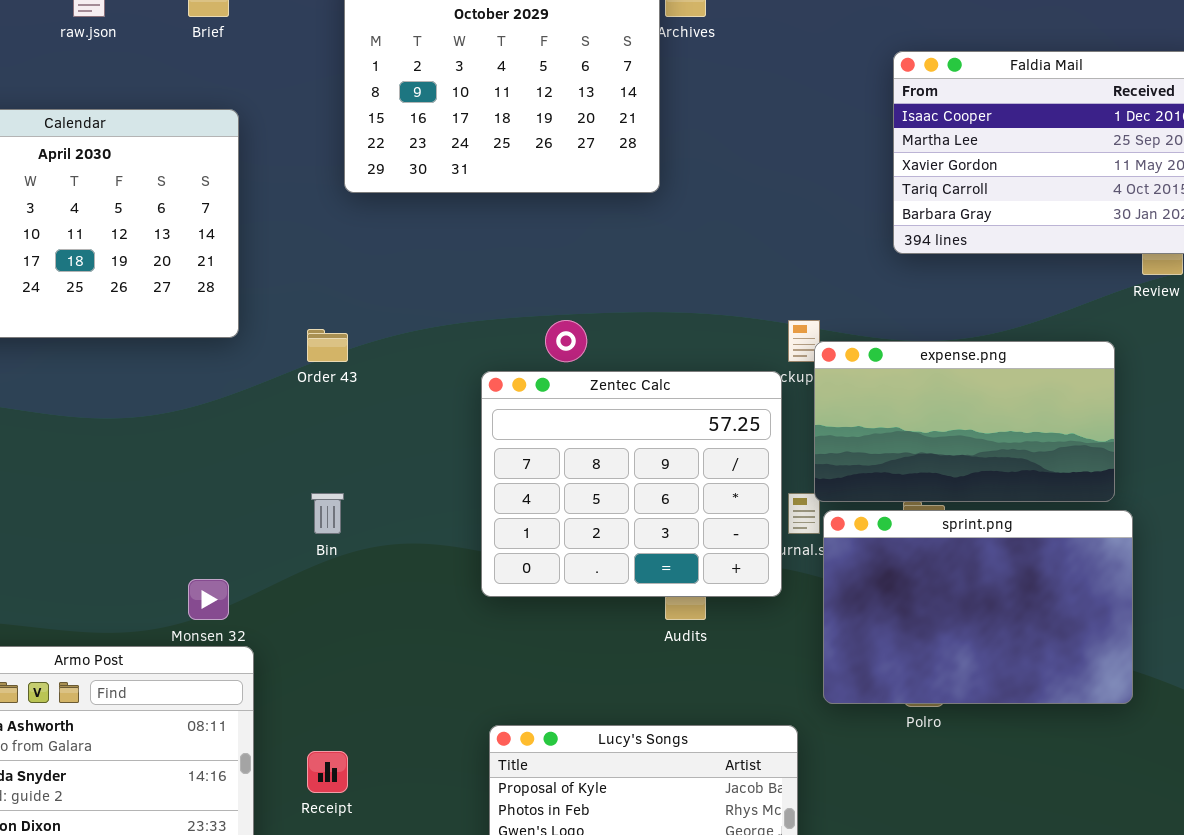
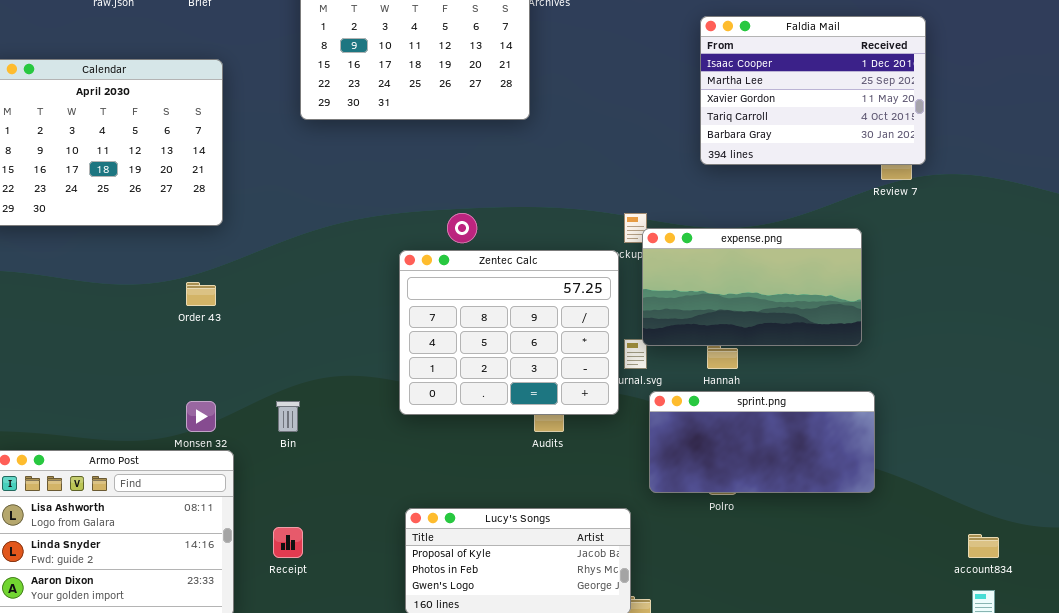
Order 43: [307,329,348,362] -> [186,282,216,306], moved
Bin: [311,493,344,534] -> [276,401,300,432], moved
sprint.png: [823,510,1133,704] -> [649,391,875,493], resized

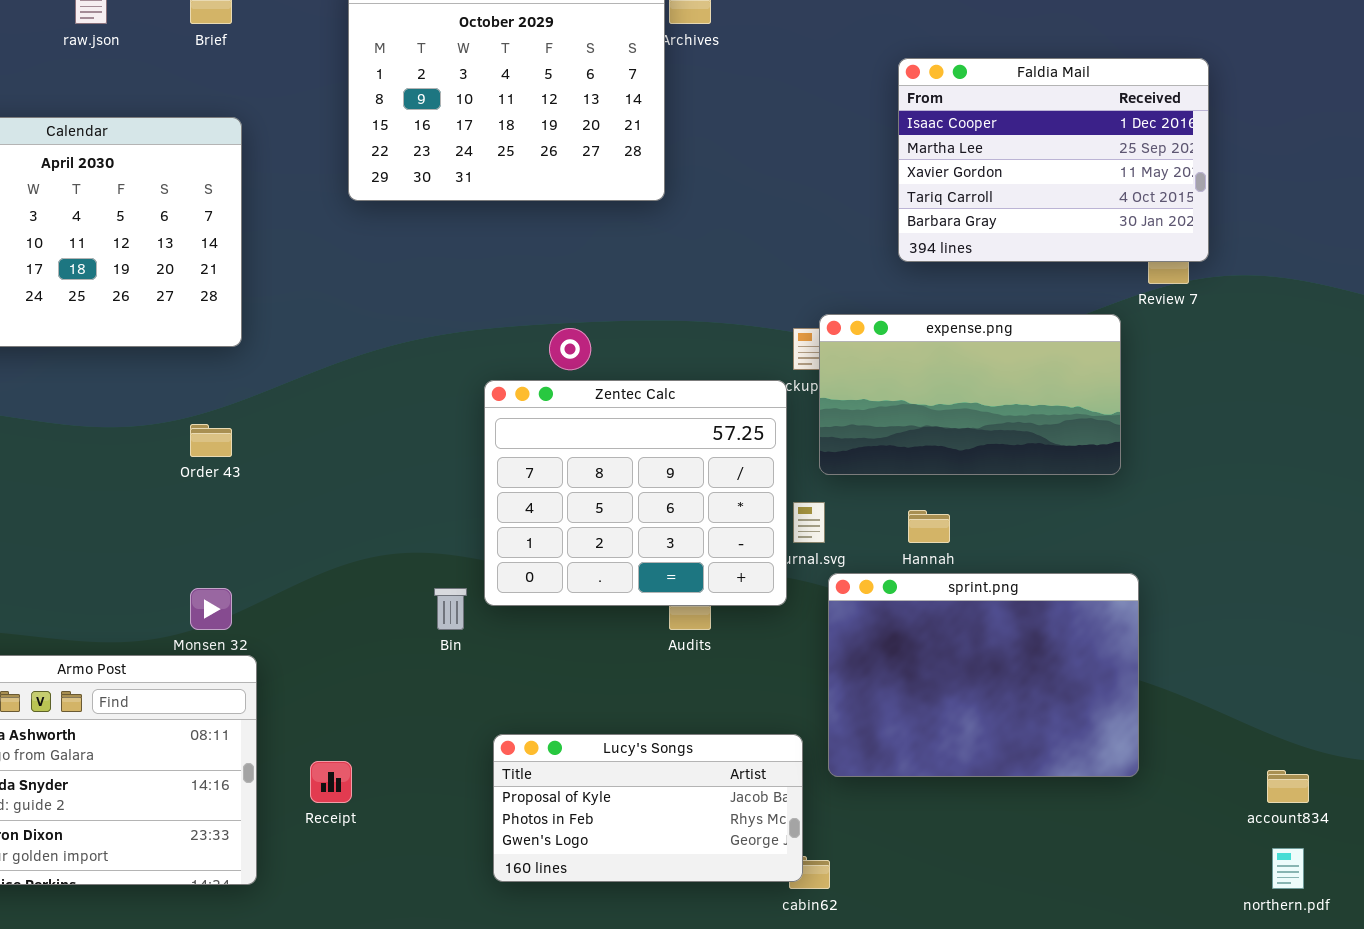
expense.png: [642,228,862,346] -> [819,314,1121,475], moved
sprint.png: [649,391,875,493] -> [828,573,1139,777], resized
Bin: [276,401,300,432] -> [434,588,467,630], moved

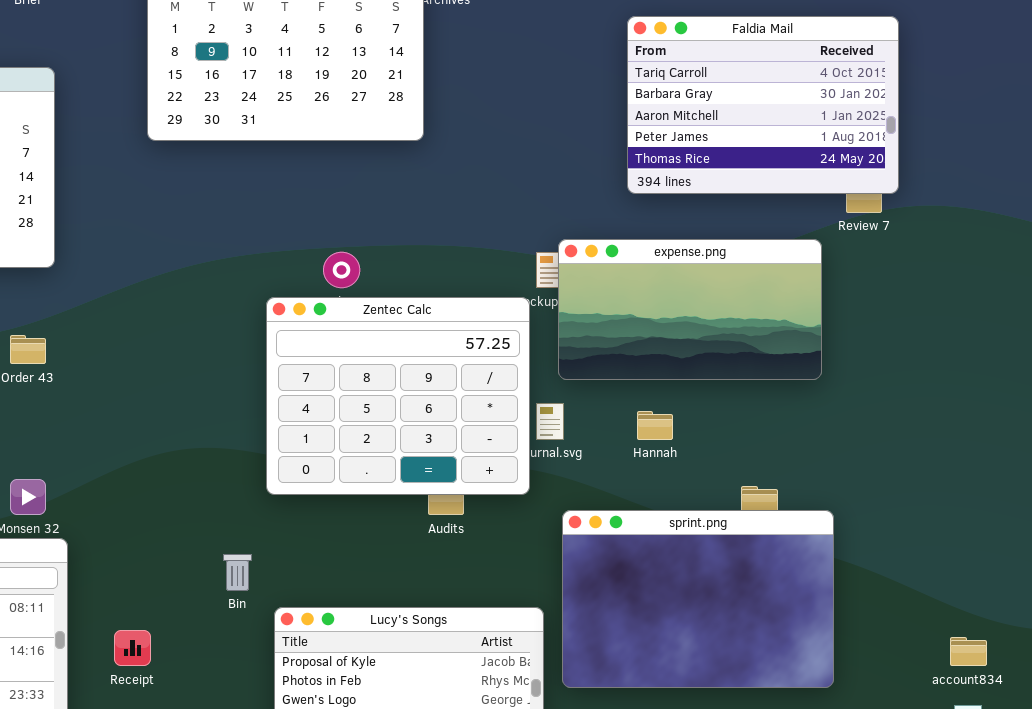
Faldia Mail: [898,58,1209,262] -> [627,16,899,194], scrolled down 3 rows
sprint.png: [828,573,1139,777] -> [562,510,834,688], moved
Bin: [434,588,467,630] -> [223,554,252,591], moved

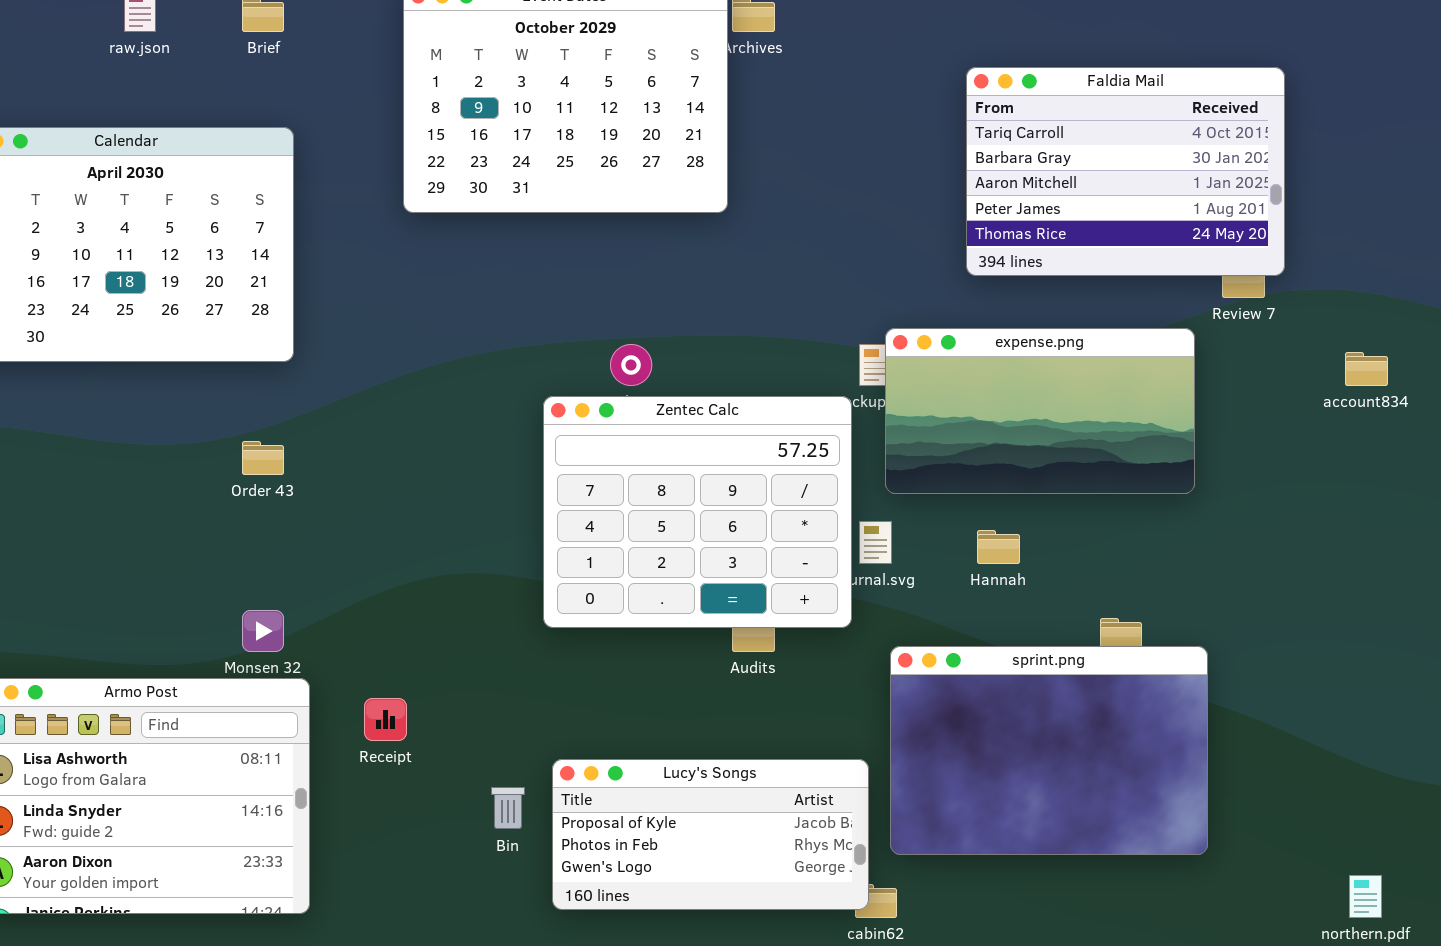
Bin: [223,554,252,591] -> [491,787,525,829], moved
Receipt: [114,630,151,666] -> [364,698,407,741], moved
account834: [950,637,987,666] -> [1345,352,1388,386], moved

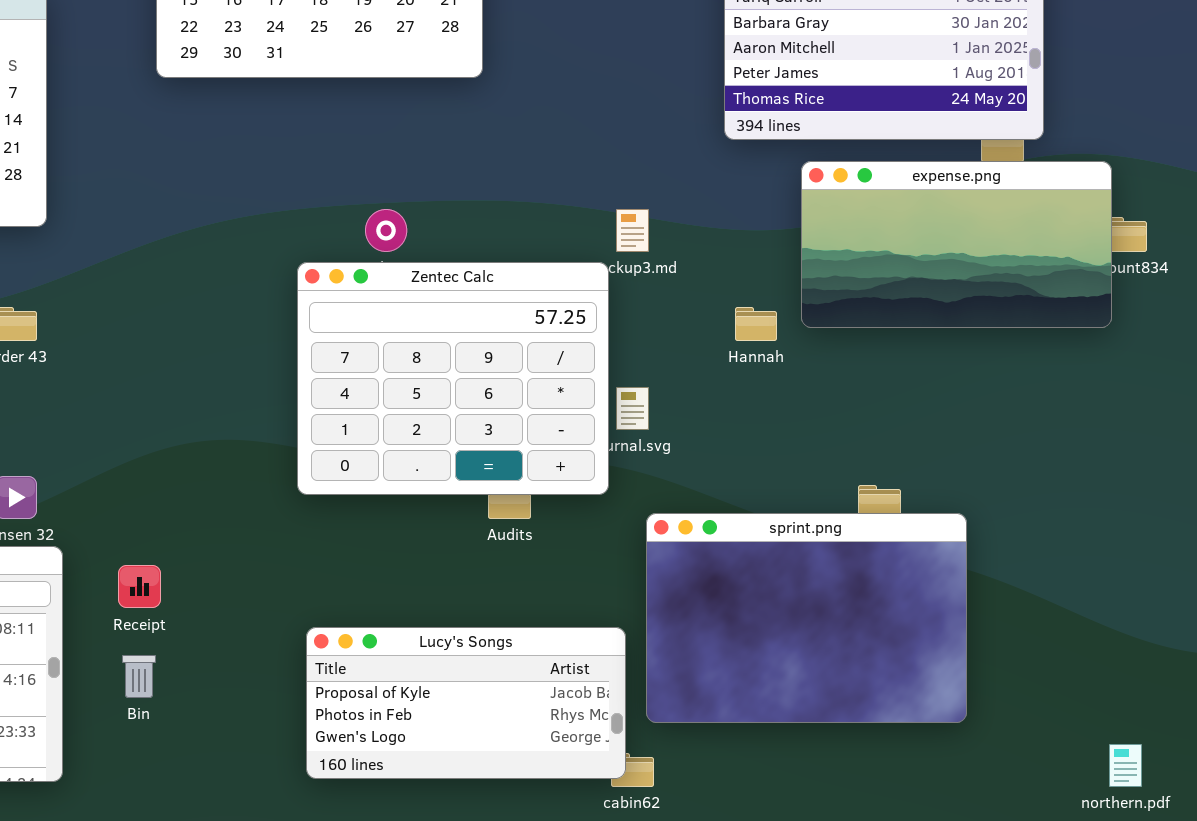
expense.png: [885,328,1195,494] -> [801,161,1112,328], moved
Hannah: [977,530,1020,564] -> [735,307,777,341], moved
Bin: [491,787,525,829] -> [122,655,156,698], moved

